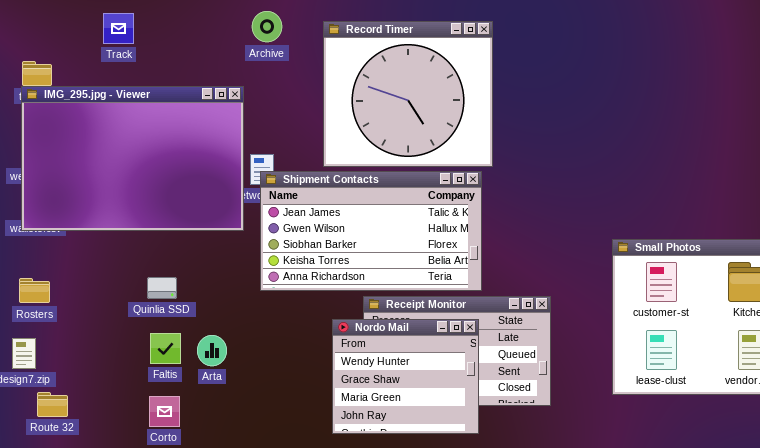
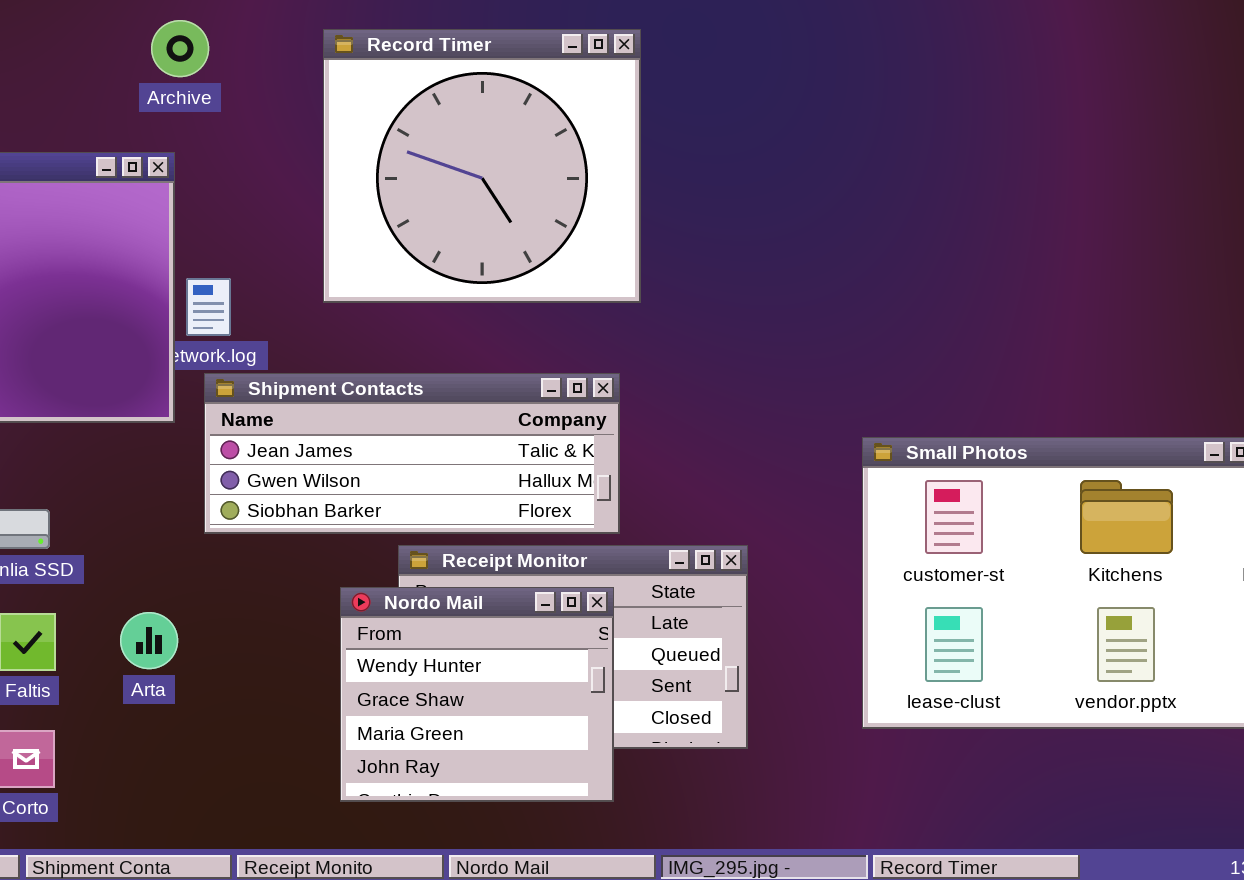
Archive: [252,11,282,42] -> [151,20,209,77], moved
Shipment Contacts: [260,171,482,291] -> [204,373,620,534], resized
Arta: [197,335,227,366] -> [120,612,178,669], moved

